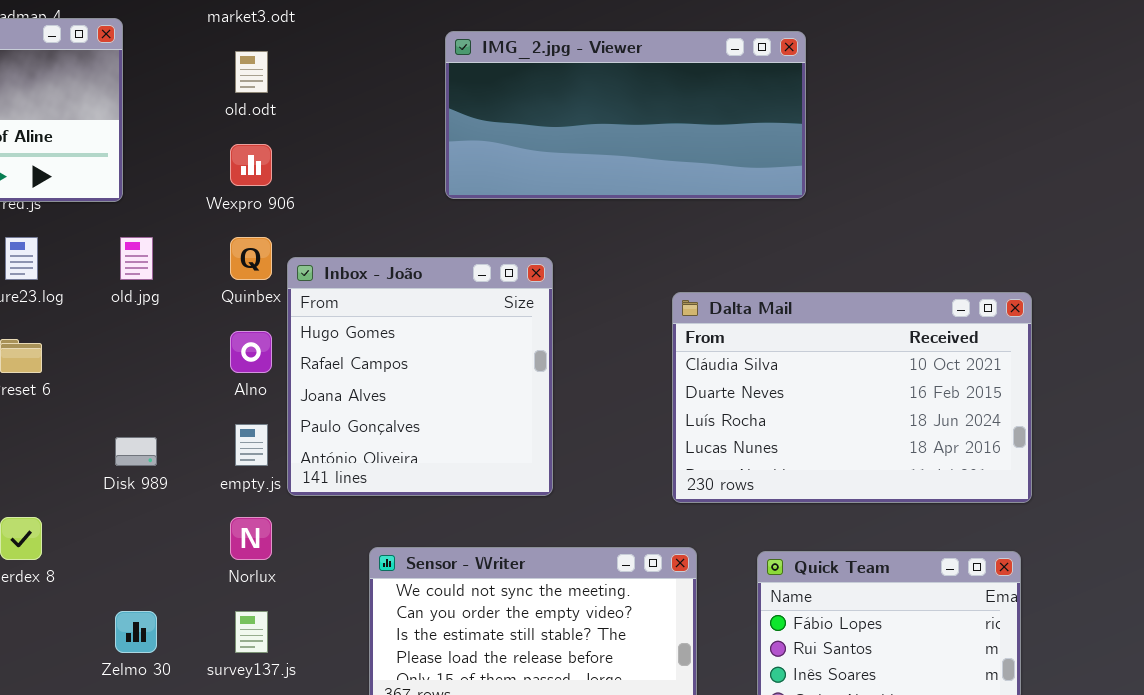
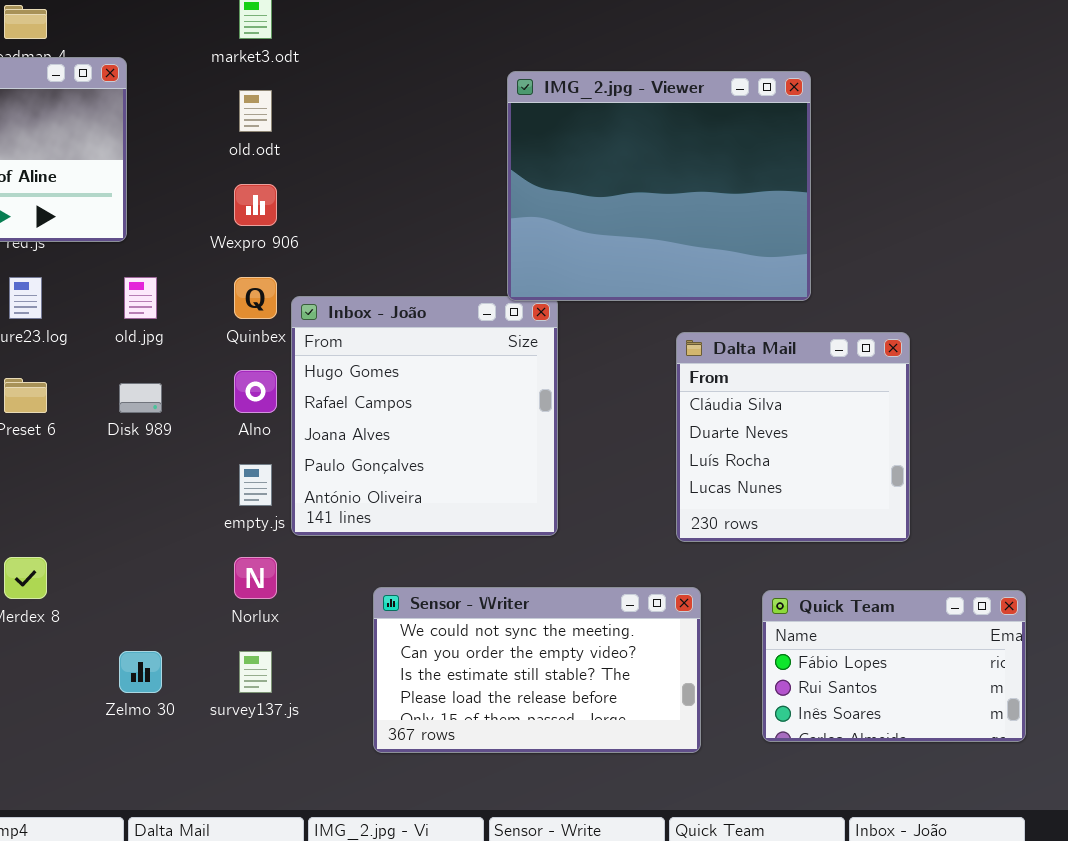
IMG_2.jpg - Viewer: [445,31,806,199] -> [507,71,811,301], resized
Dalta Mail: [672,292,1032,503] -> [676,332,910,542], resized
Disk 989: [115,437,157,466] -> [119,383,162,413], moved

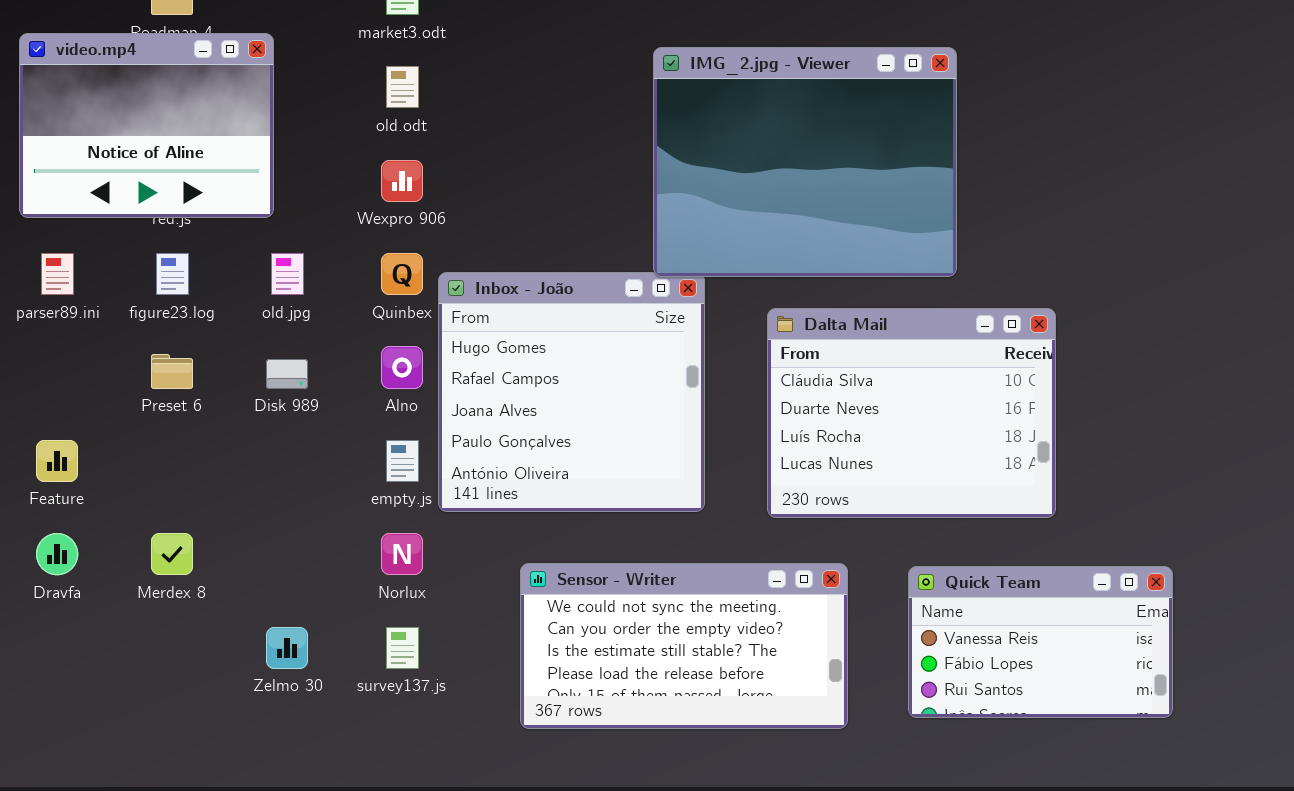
Dalta Mail: [676,332,910,542] -> [767,308,1056,518], resized
Quick Team: [762,590,1026,742] -> [908,566,1173,718], scrolled up 1 row

